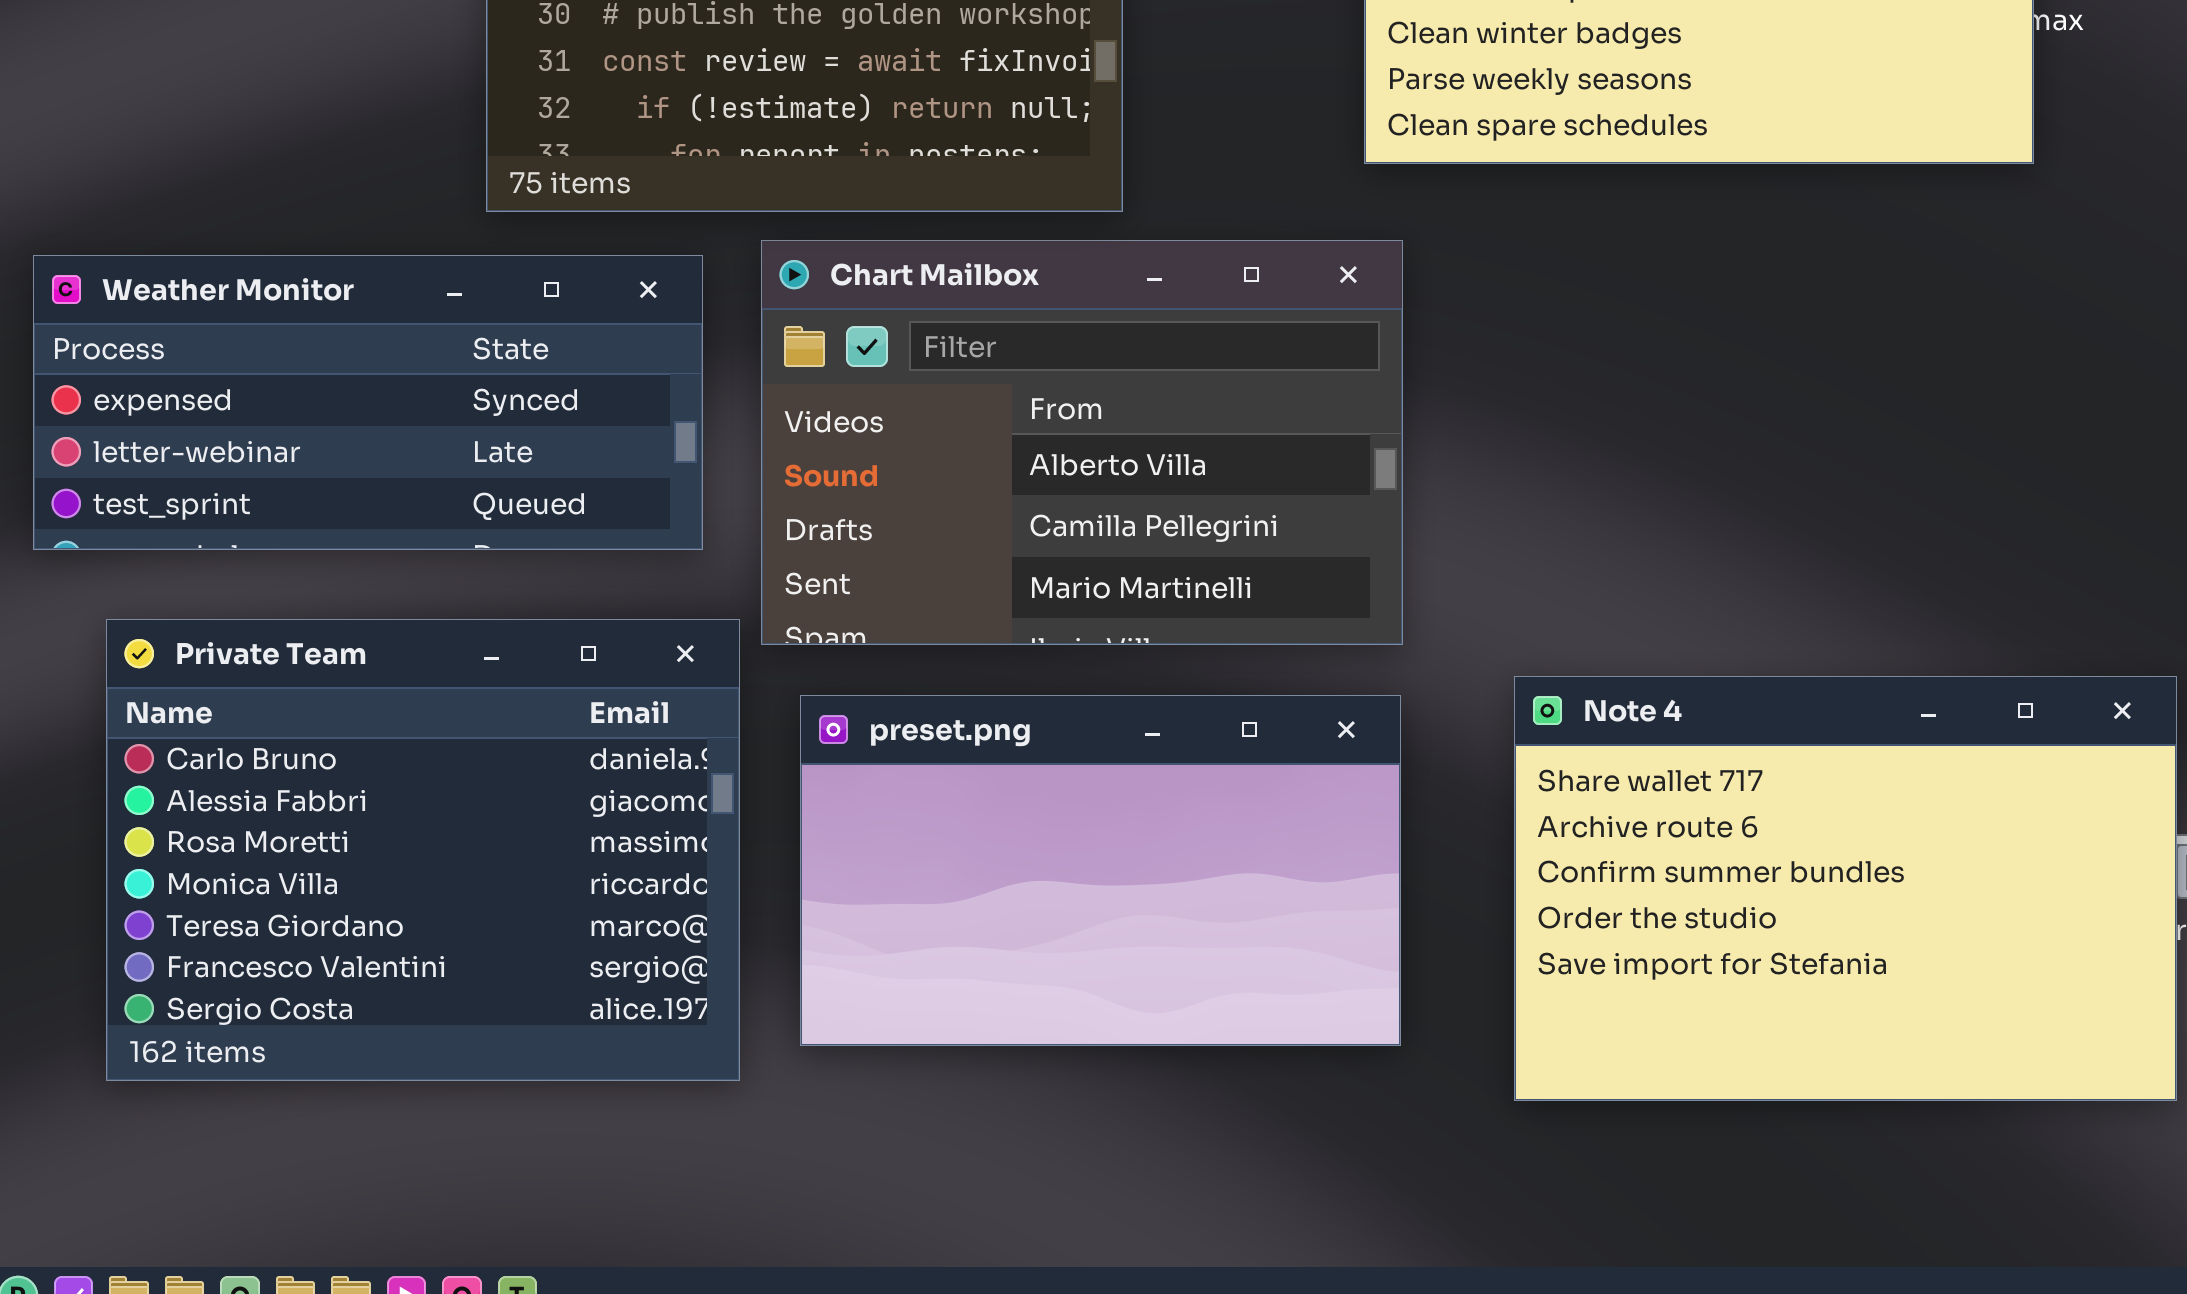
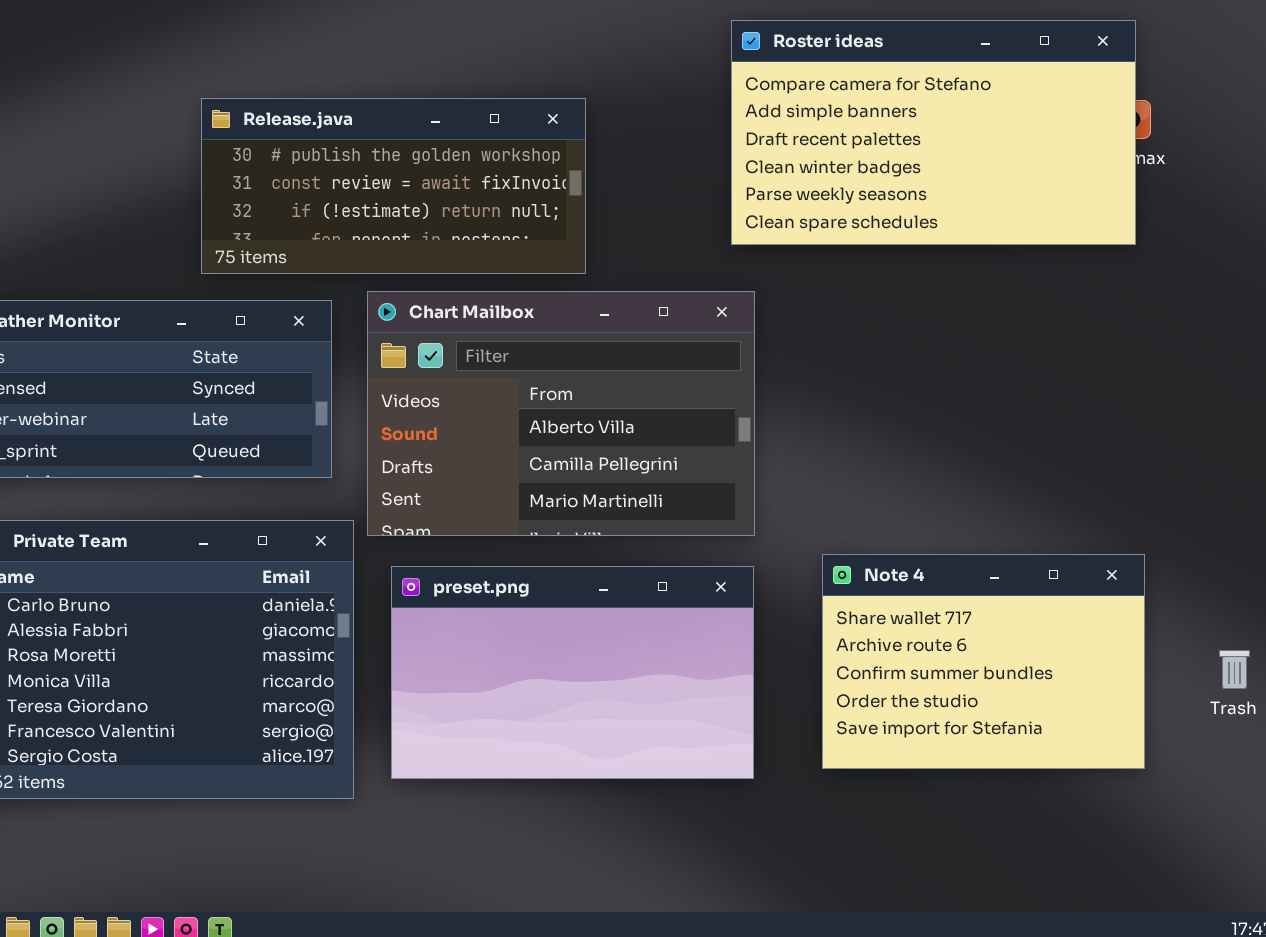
Note 4: [1514,676,2177,1101] -> [822,554,1145,769], resized

